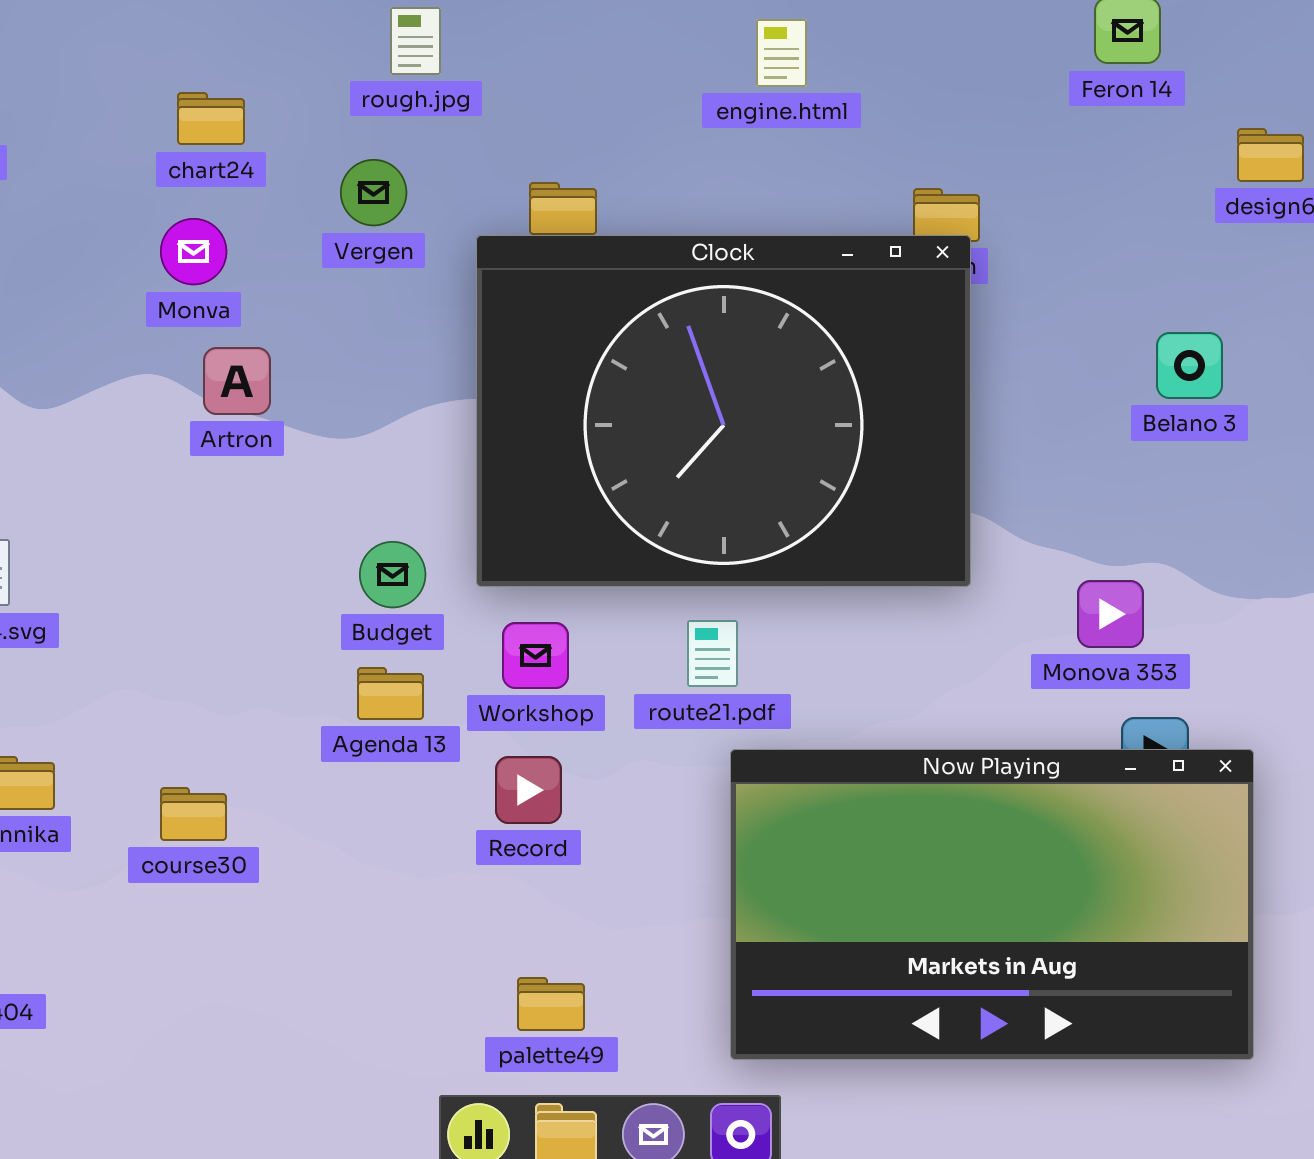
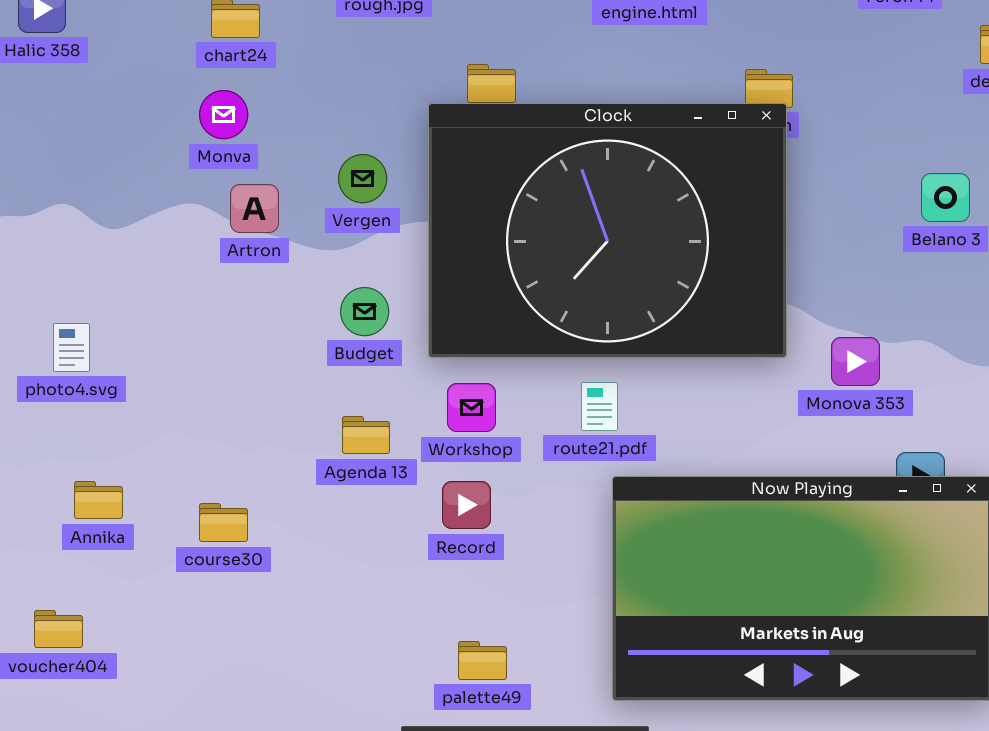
Vergen: [340,159,407,226] -> [338,154,387,203], moved
Budget: [359,541,426,608] -> [340,287,389,336], moved
Monova 353: [1077,580,1144,648] -> [831,337,880,386], moved

